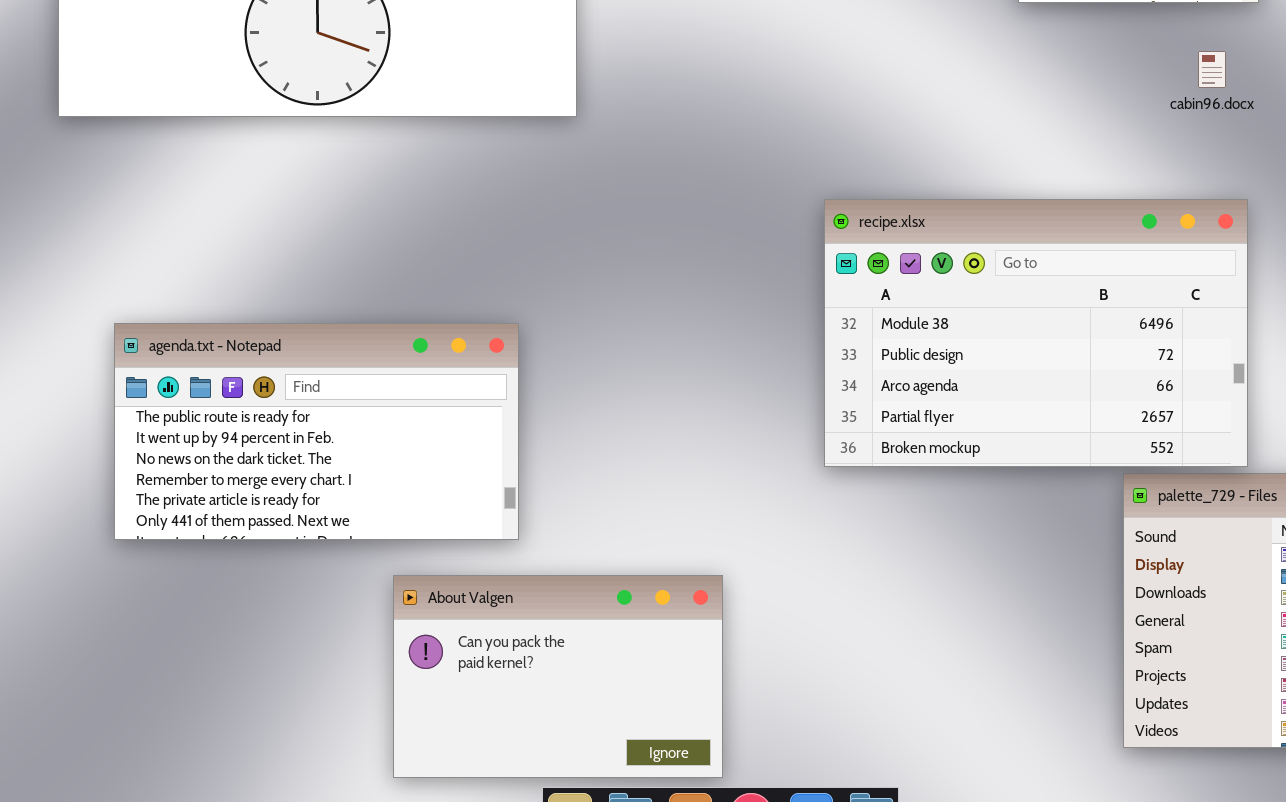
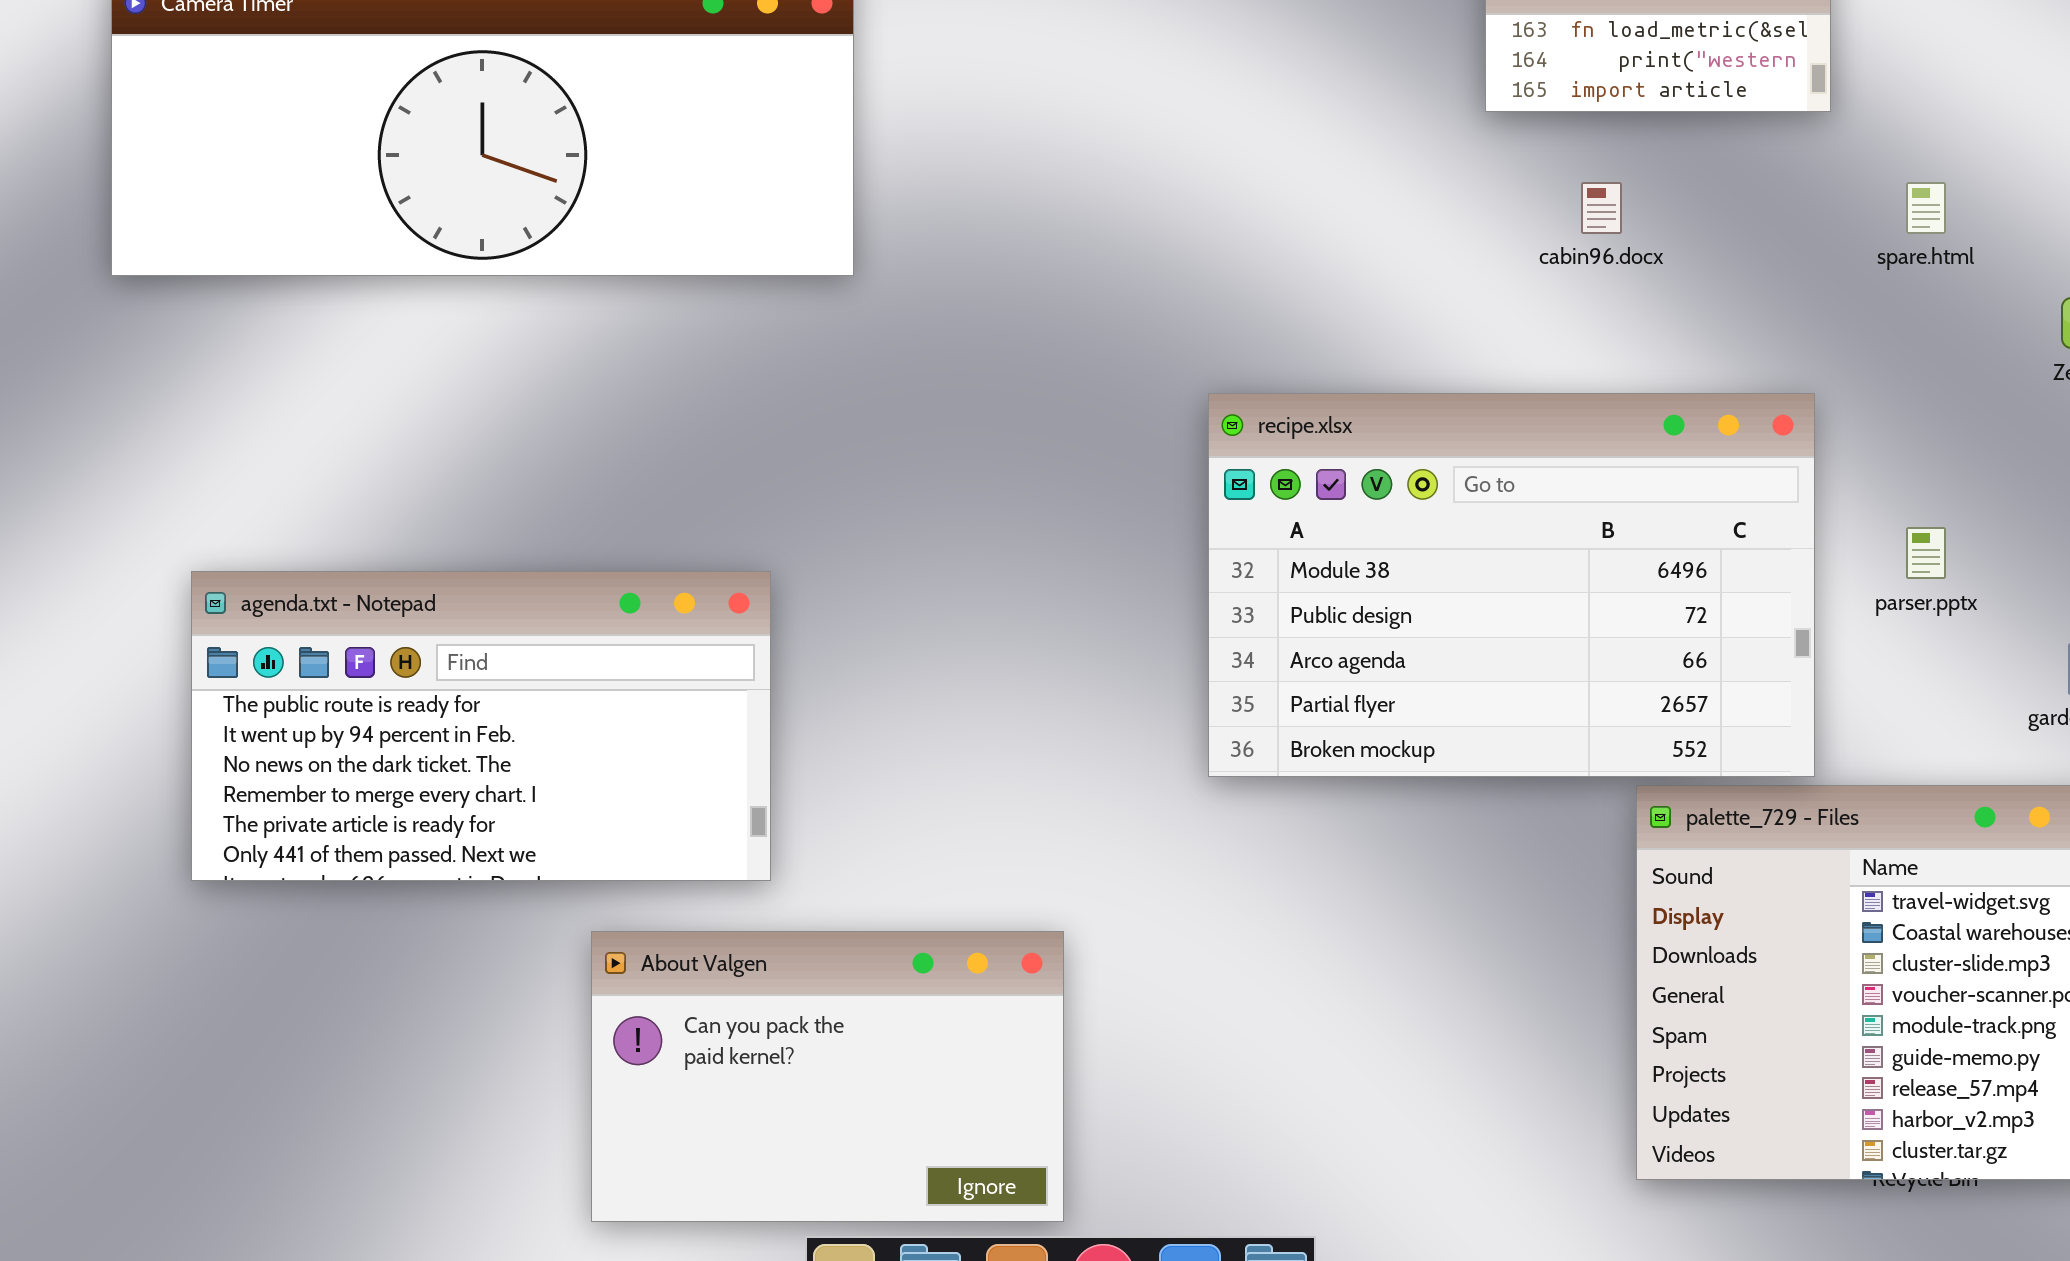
cabin96.docx: [1198,51,1226,88] -> [1581,182,1622,234], moved

